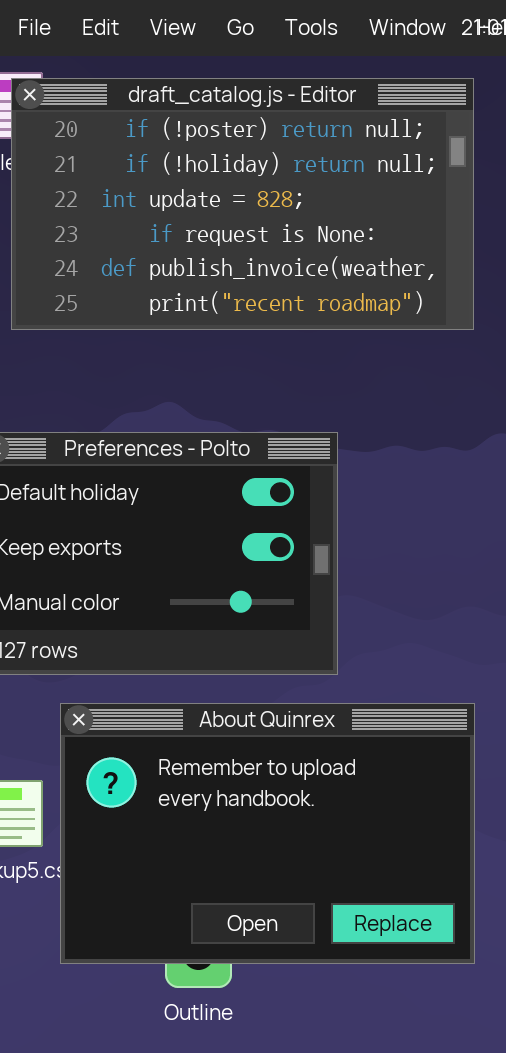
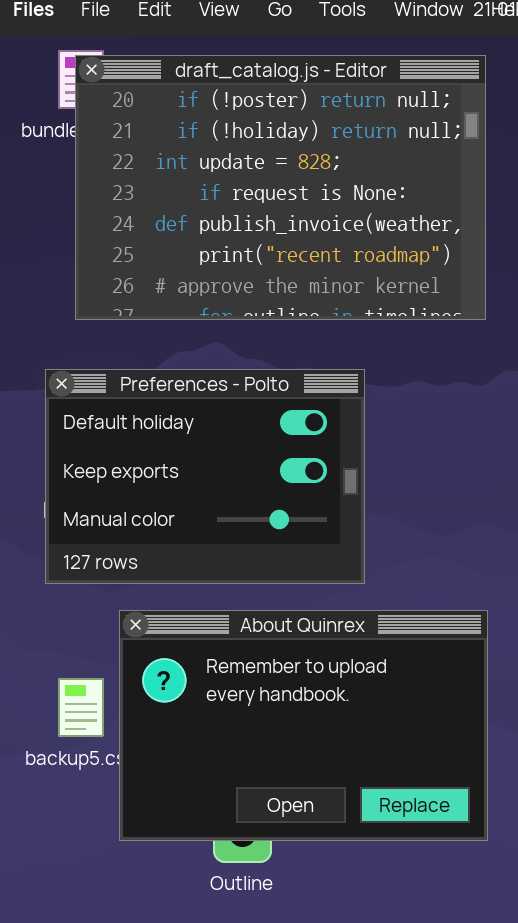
draft_catalog.js - Editor: [11,78,474,330] -> [75,55,486,320], resized

